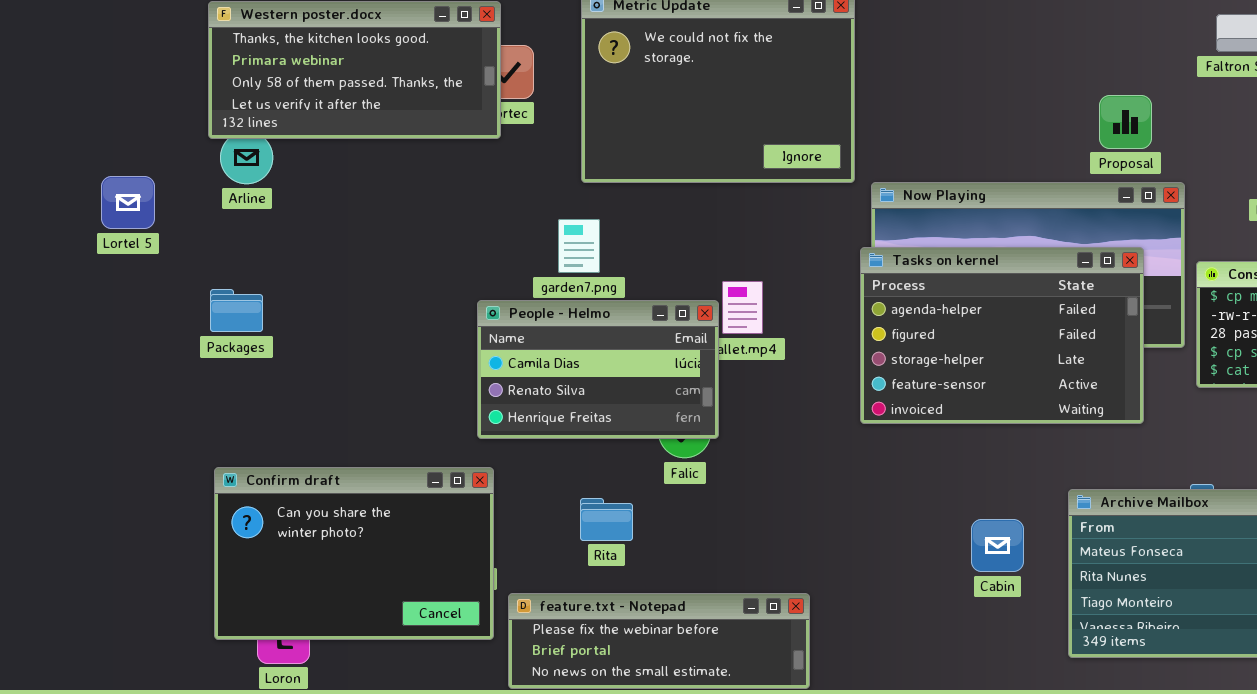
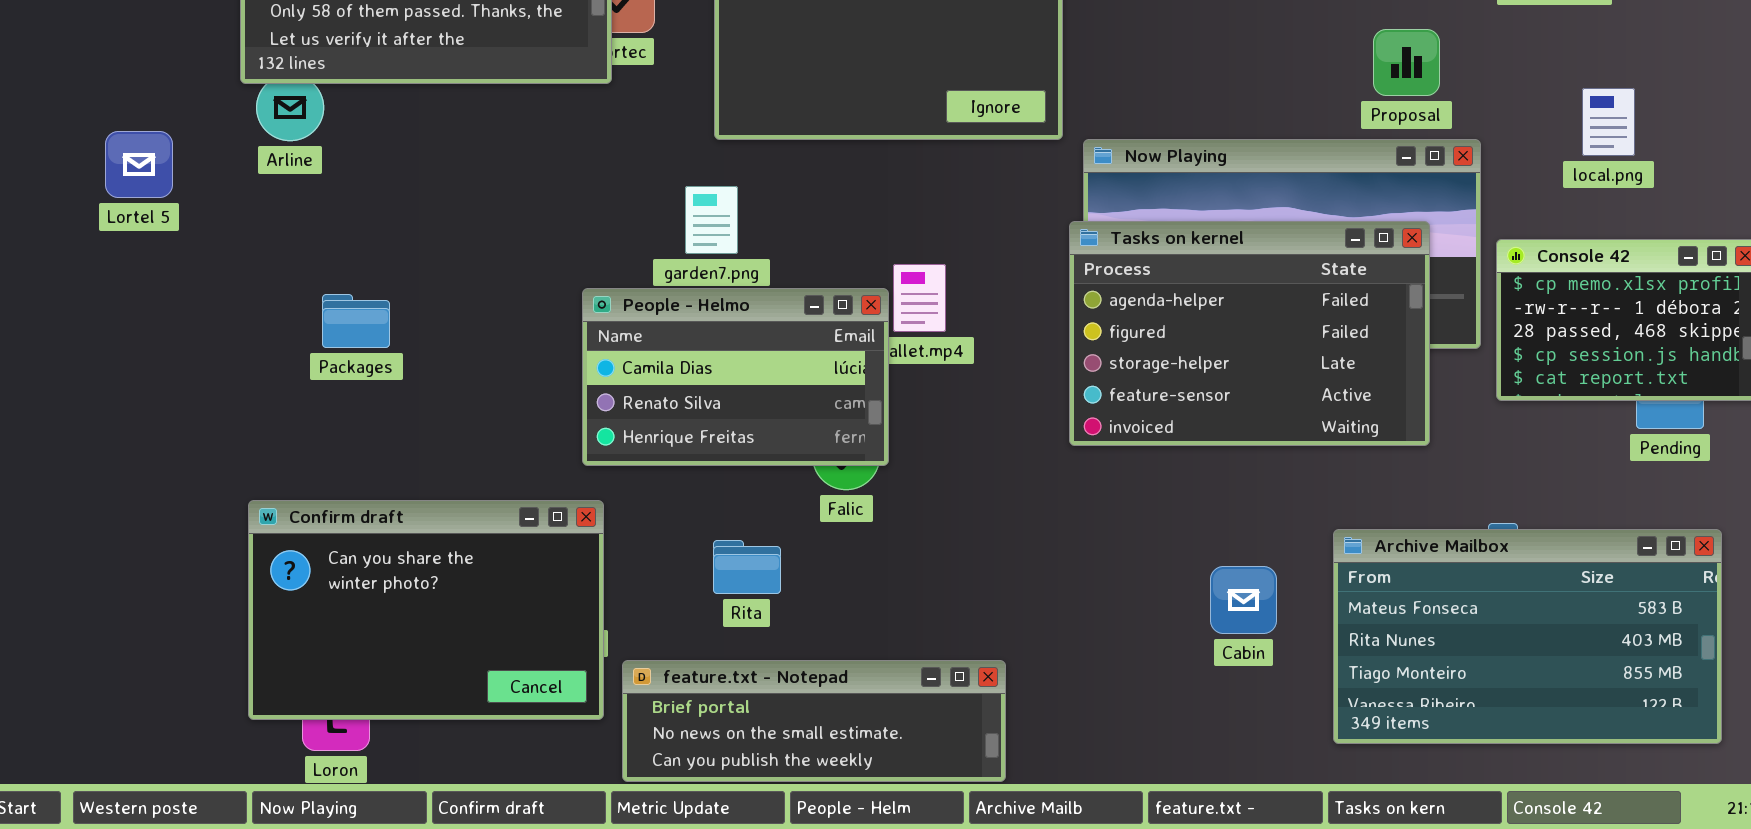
Packages: [210,289,263,332] -> [322,294,390,348], moved
feature.txt - Notepad: [508,593,810,689] -> [622,660,1006,782], scrolled down 1 row

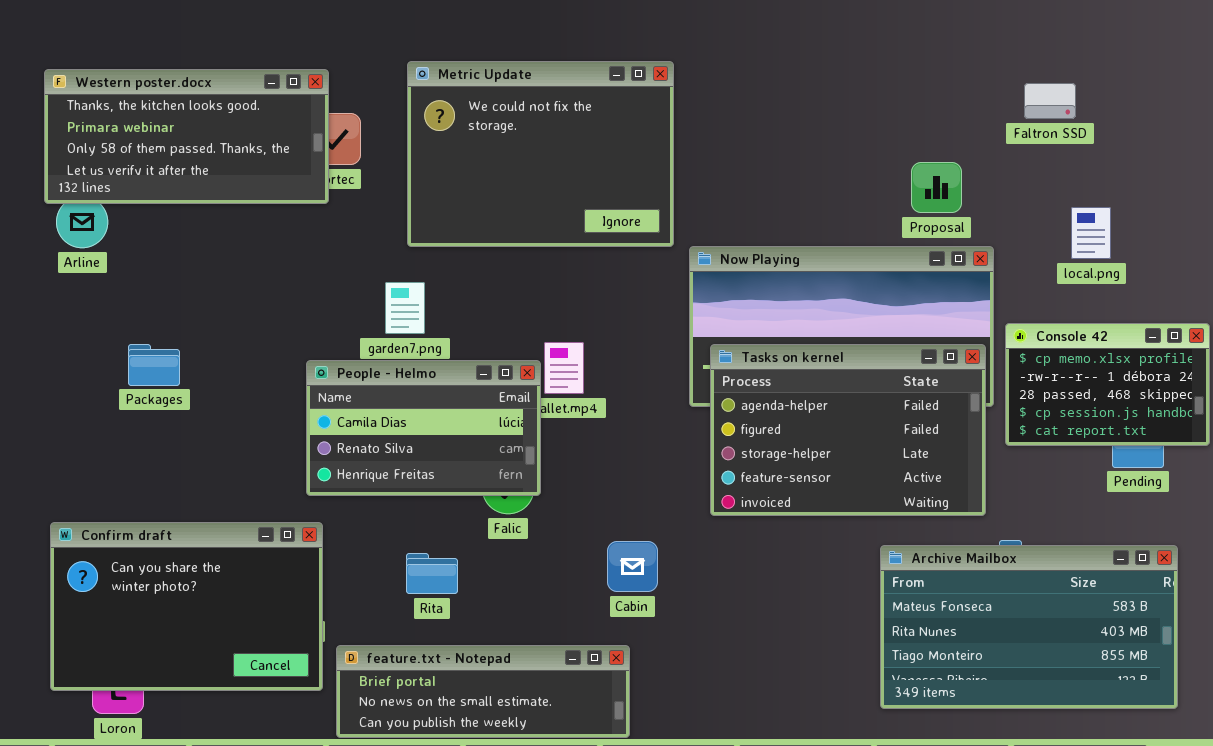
Tasks on kernel: [1069,221,1430,446] -> [710,344,986,516], moved
Packages: [322,294,390,348] -> [128,344,180,386], moved
Cabin: [1210,566,1277,634] -> [607,541,658,592], moved

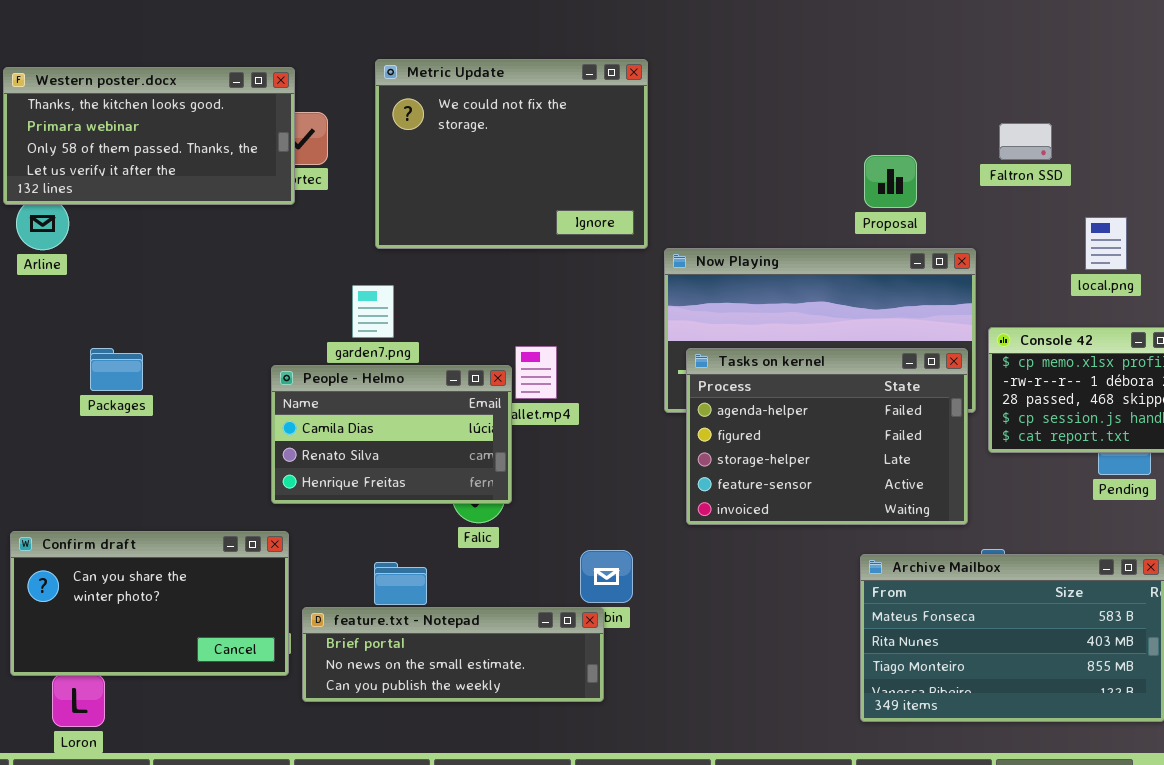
Faltron SSD: [1024,83,1076,119] -> [999,123,1052,160], moved
Proposal: [911,162,962,213] -> [864,155,917,208], moved
local.png: [1071,207,1111,259] -> [1085,217,1127,270], moved
Confirm draft: [50,522,323,691] -> [10,531,289,676], resized
feature.txt - Notepad: [336,645,630,738] -> [302,607,604,702], moved

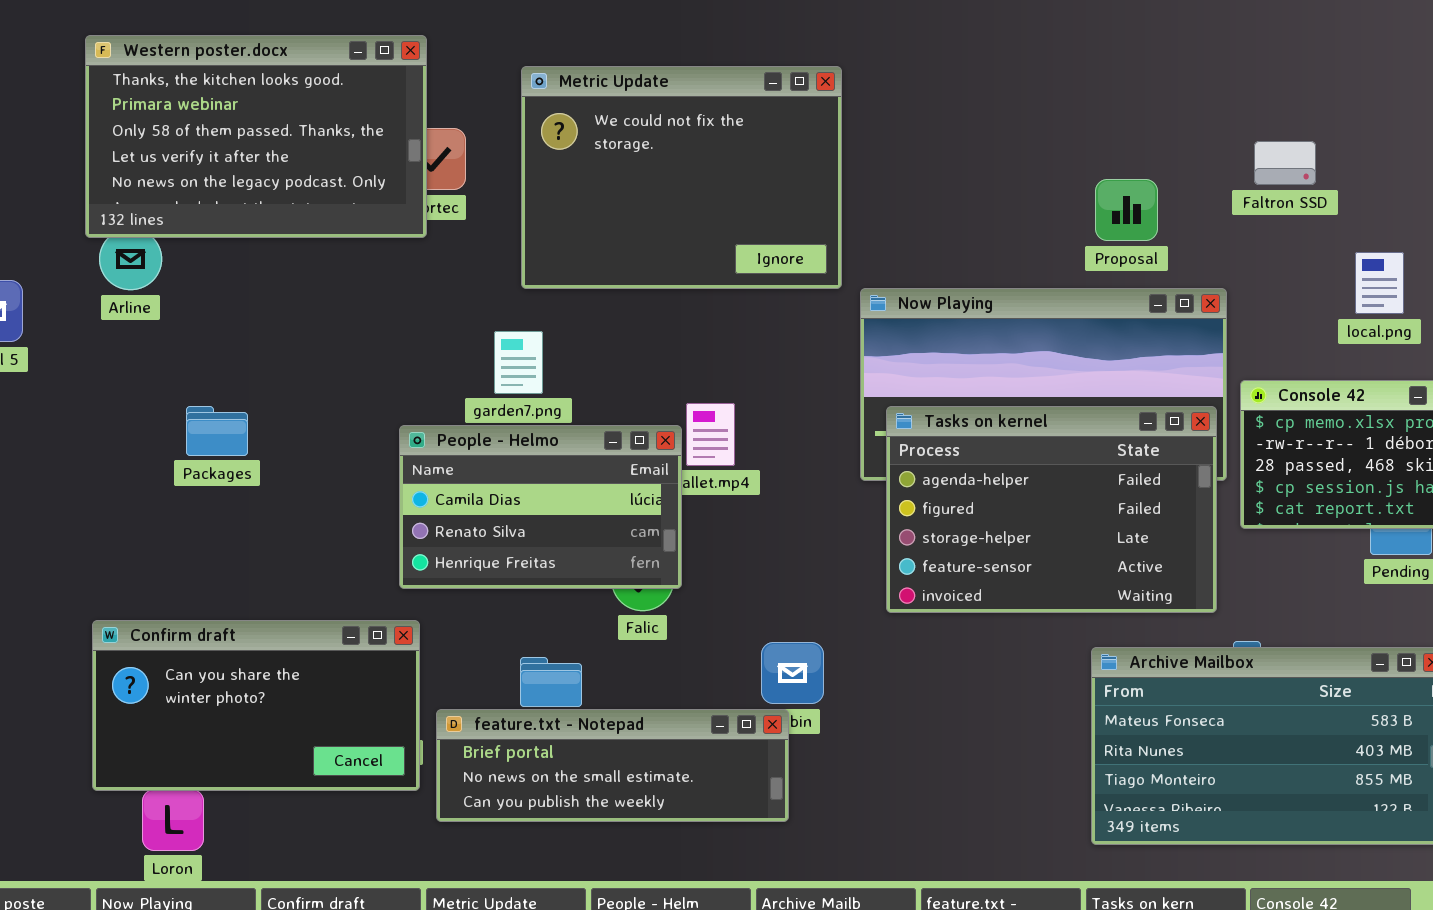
Western poster.docx: [3,67,295,205] -> [85,35,427,238], resized

